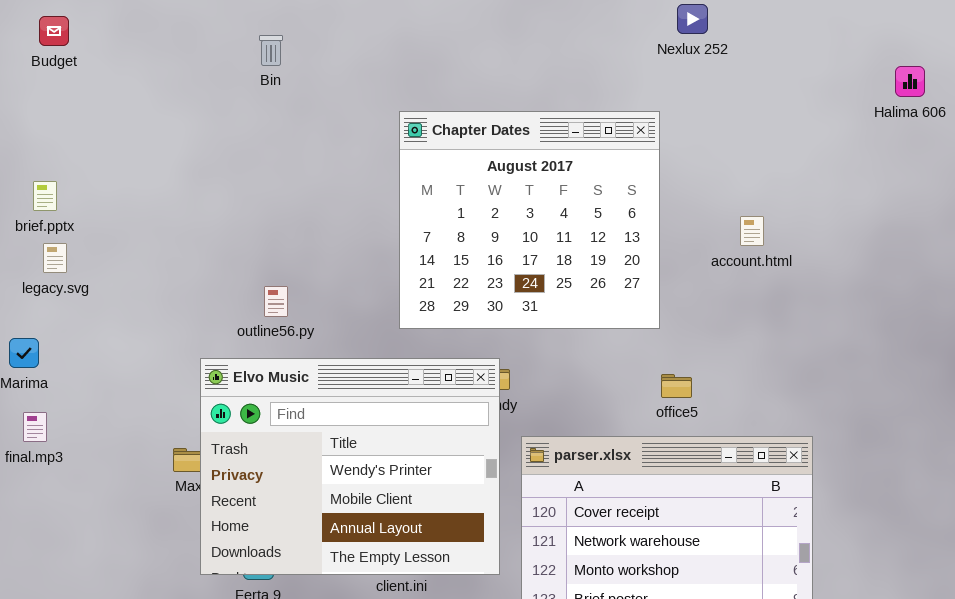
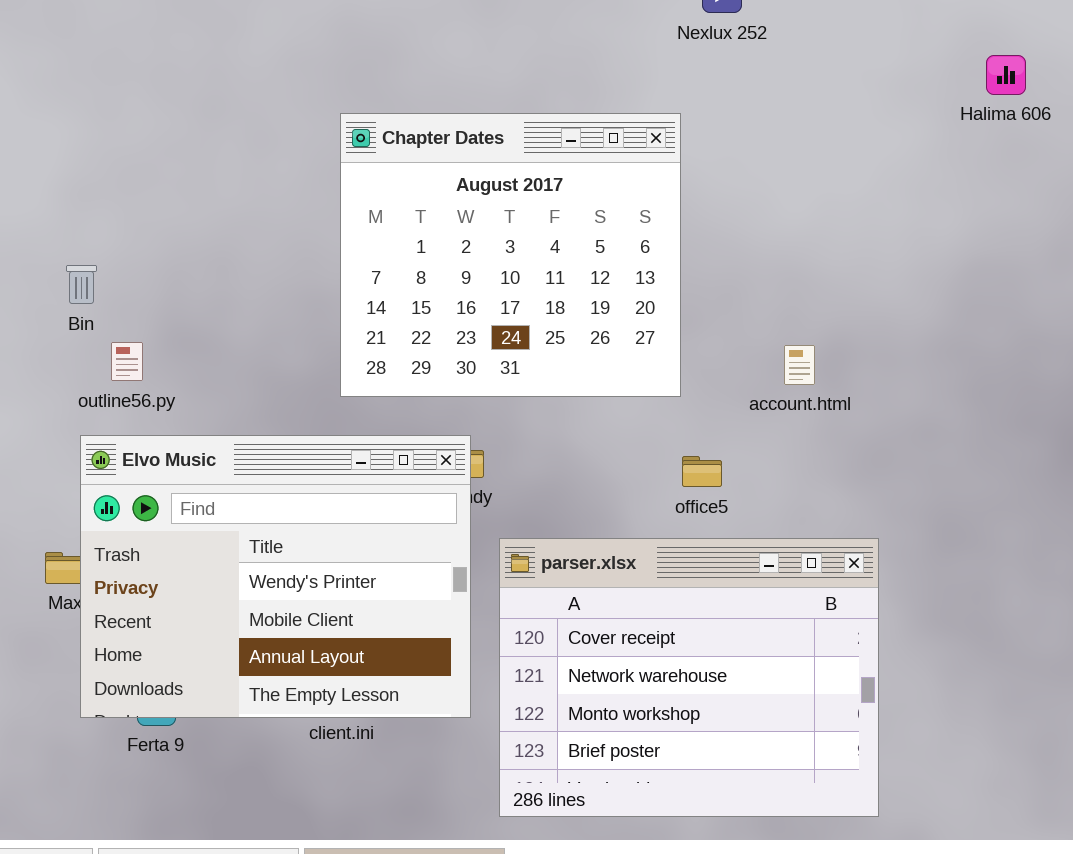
Bin: [259,35,283,66] -> [66,265,97,304], moved
account.html: [740,216,764,246] -> [784,345,815,385], moved
outline56.py: [264,286,288,317] -> [111,342,143,381], moved

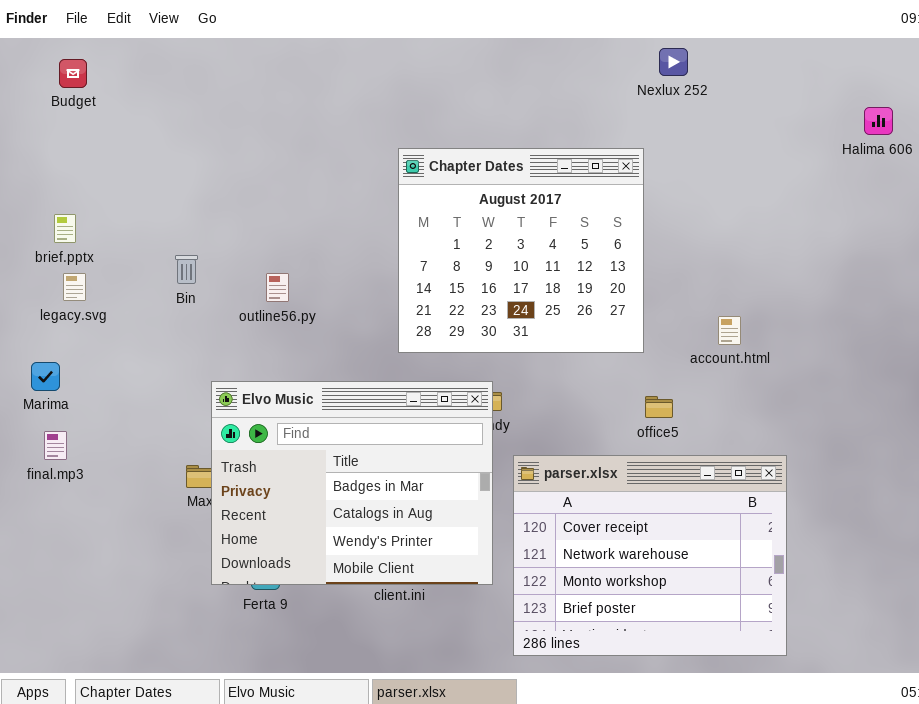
Bin: [66,265,97,304] -> [175,255,198,284], moved
outline56.py: [111,342,143,381] -> [266,273,289,302], moved
Elvo Music: [80,435,471,718] -> [211,381,493,585], scrolled up 2 rows

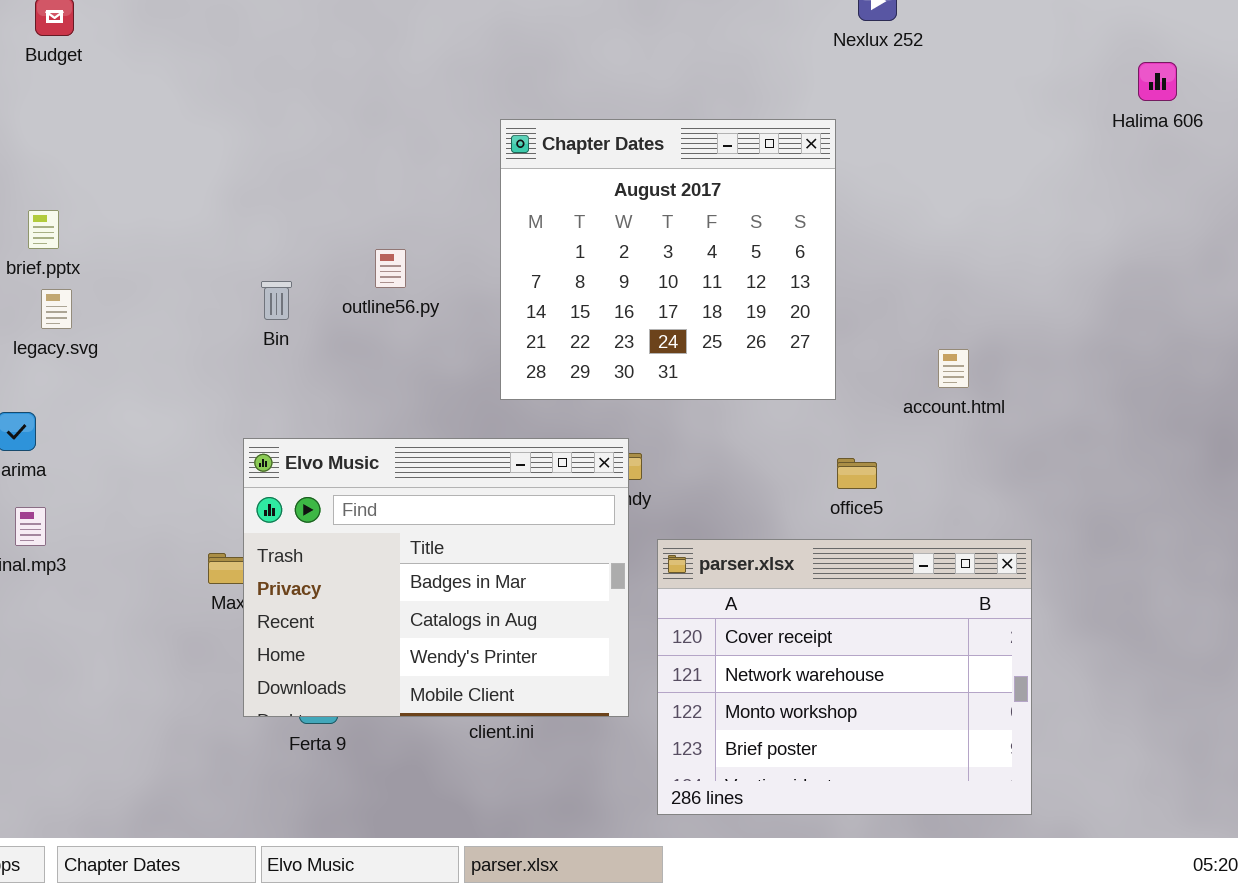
Bin: [175,255,198,284] -> [261,281,292,320], moved
outline56.py: [266,273,289,302] -> [375,249,406,288], moved

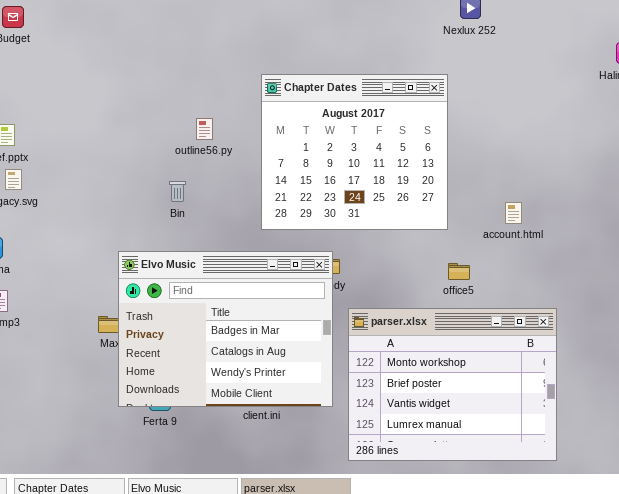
outline56.py: [375,249,406,288] -> [196,118,213,140], moved
Bin: [261,281,292,320] -> [169,181,186,202], moved
parser.xlsx: [657,539,1032,815] -> [348,308,557,461], scrolled down 2 rows

